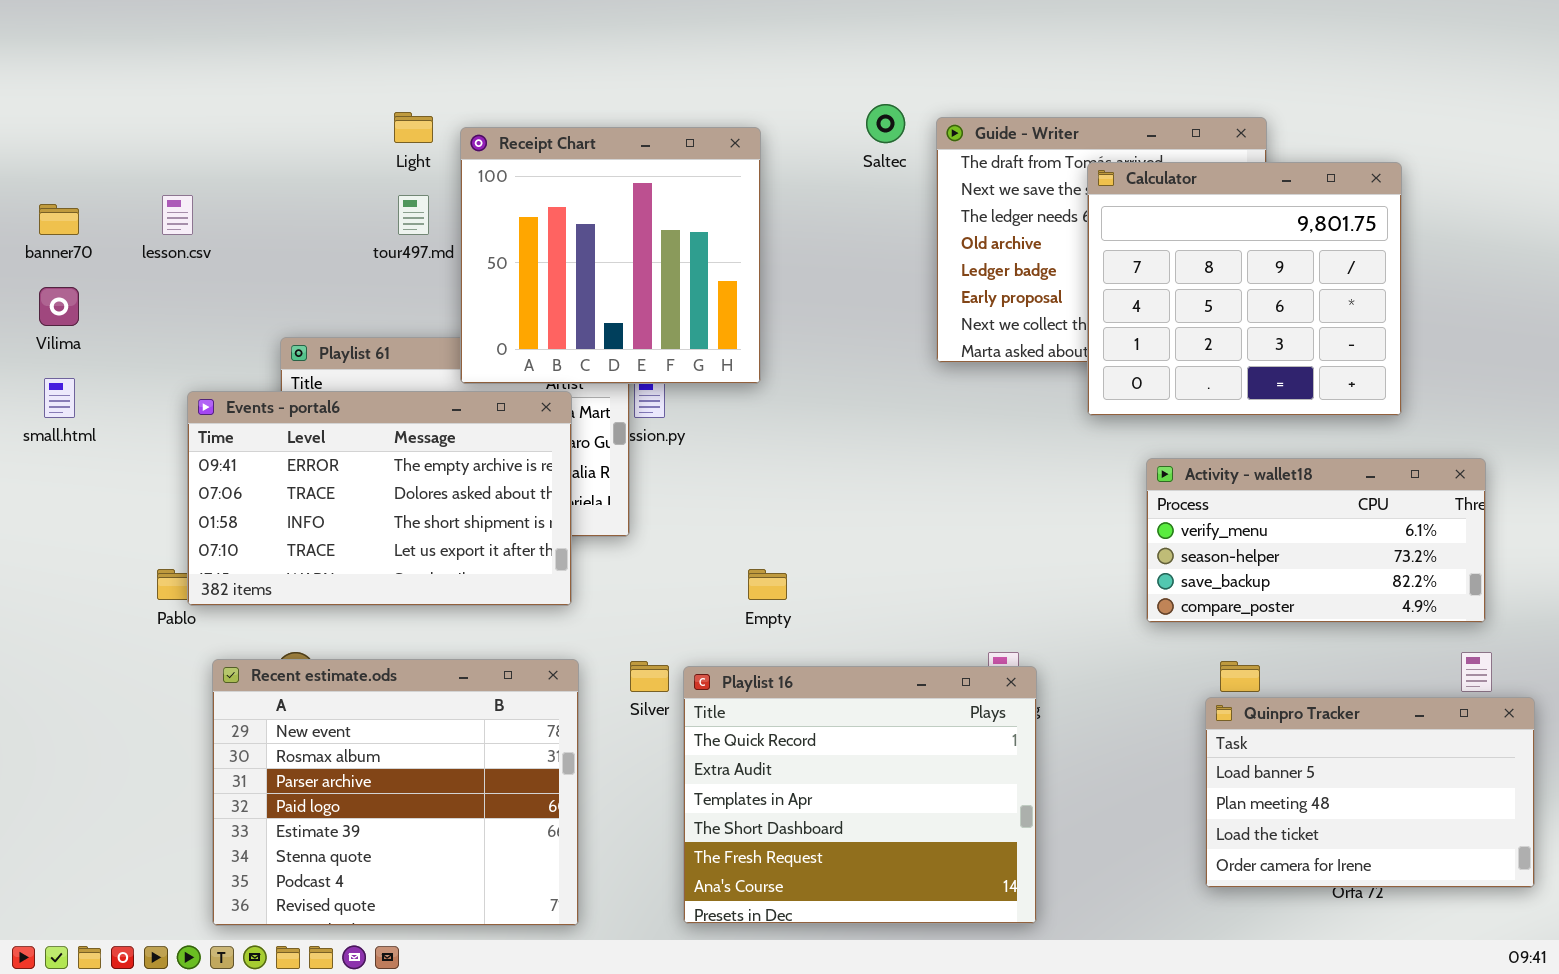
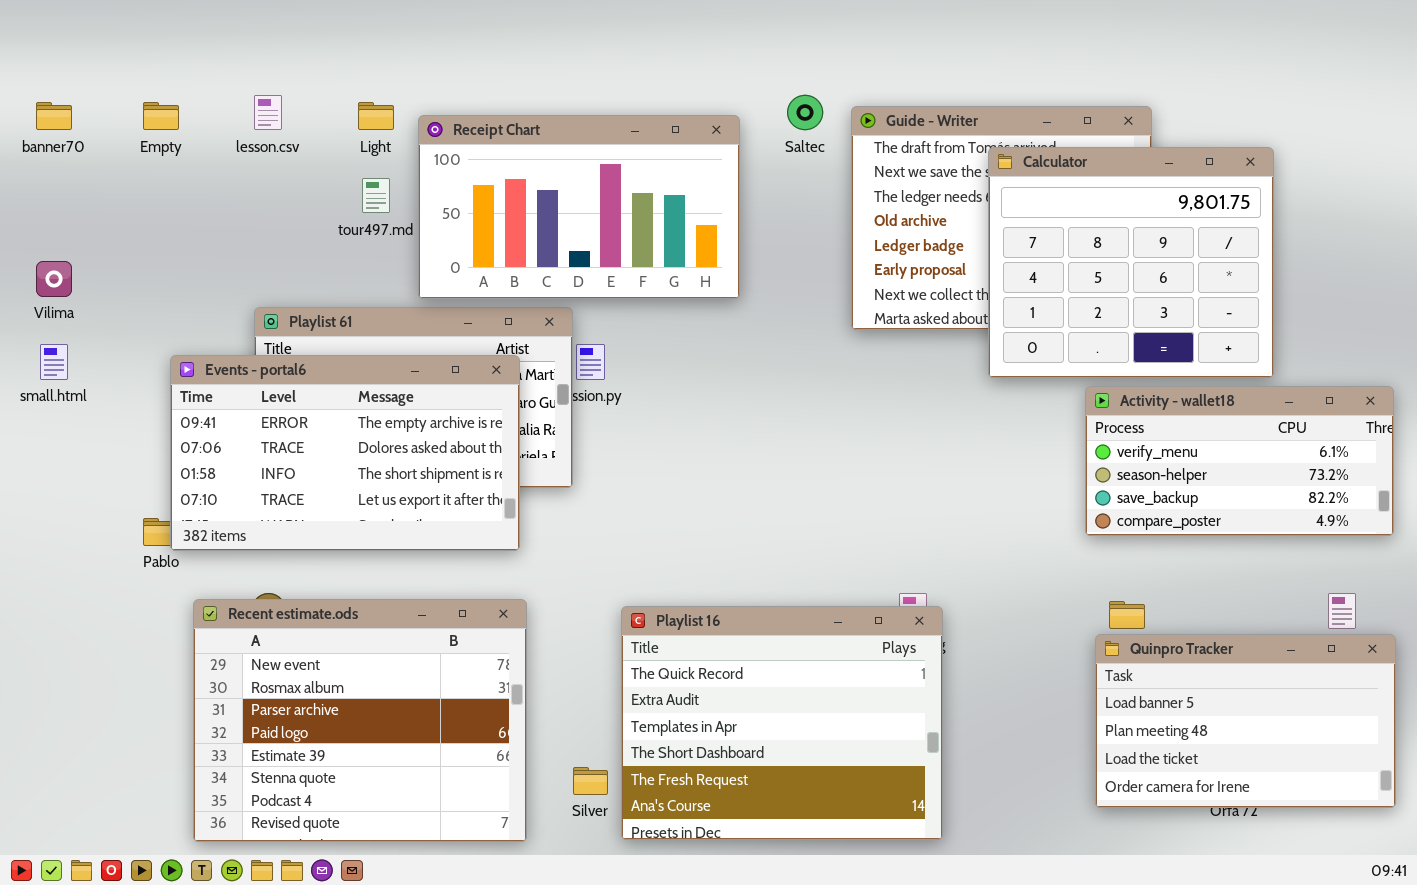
Receipt Chart: [460,127,761,384] -> [418,115,740,299], resized
lesson.csv: [162,195,193,235] -> [254,95,282,130], moved
banner70: [39,204,79,235] -> [36,102,72,130], moved
Activity - wallet18: [1146,458,1486,623] -> [1085,386,1394,536], moved
Empty: [748,569,787,600] -> [143,102,179,130], moved
Silver: [630,661,669,692] -> [573,767,608,795], moved

